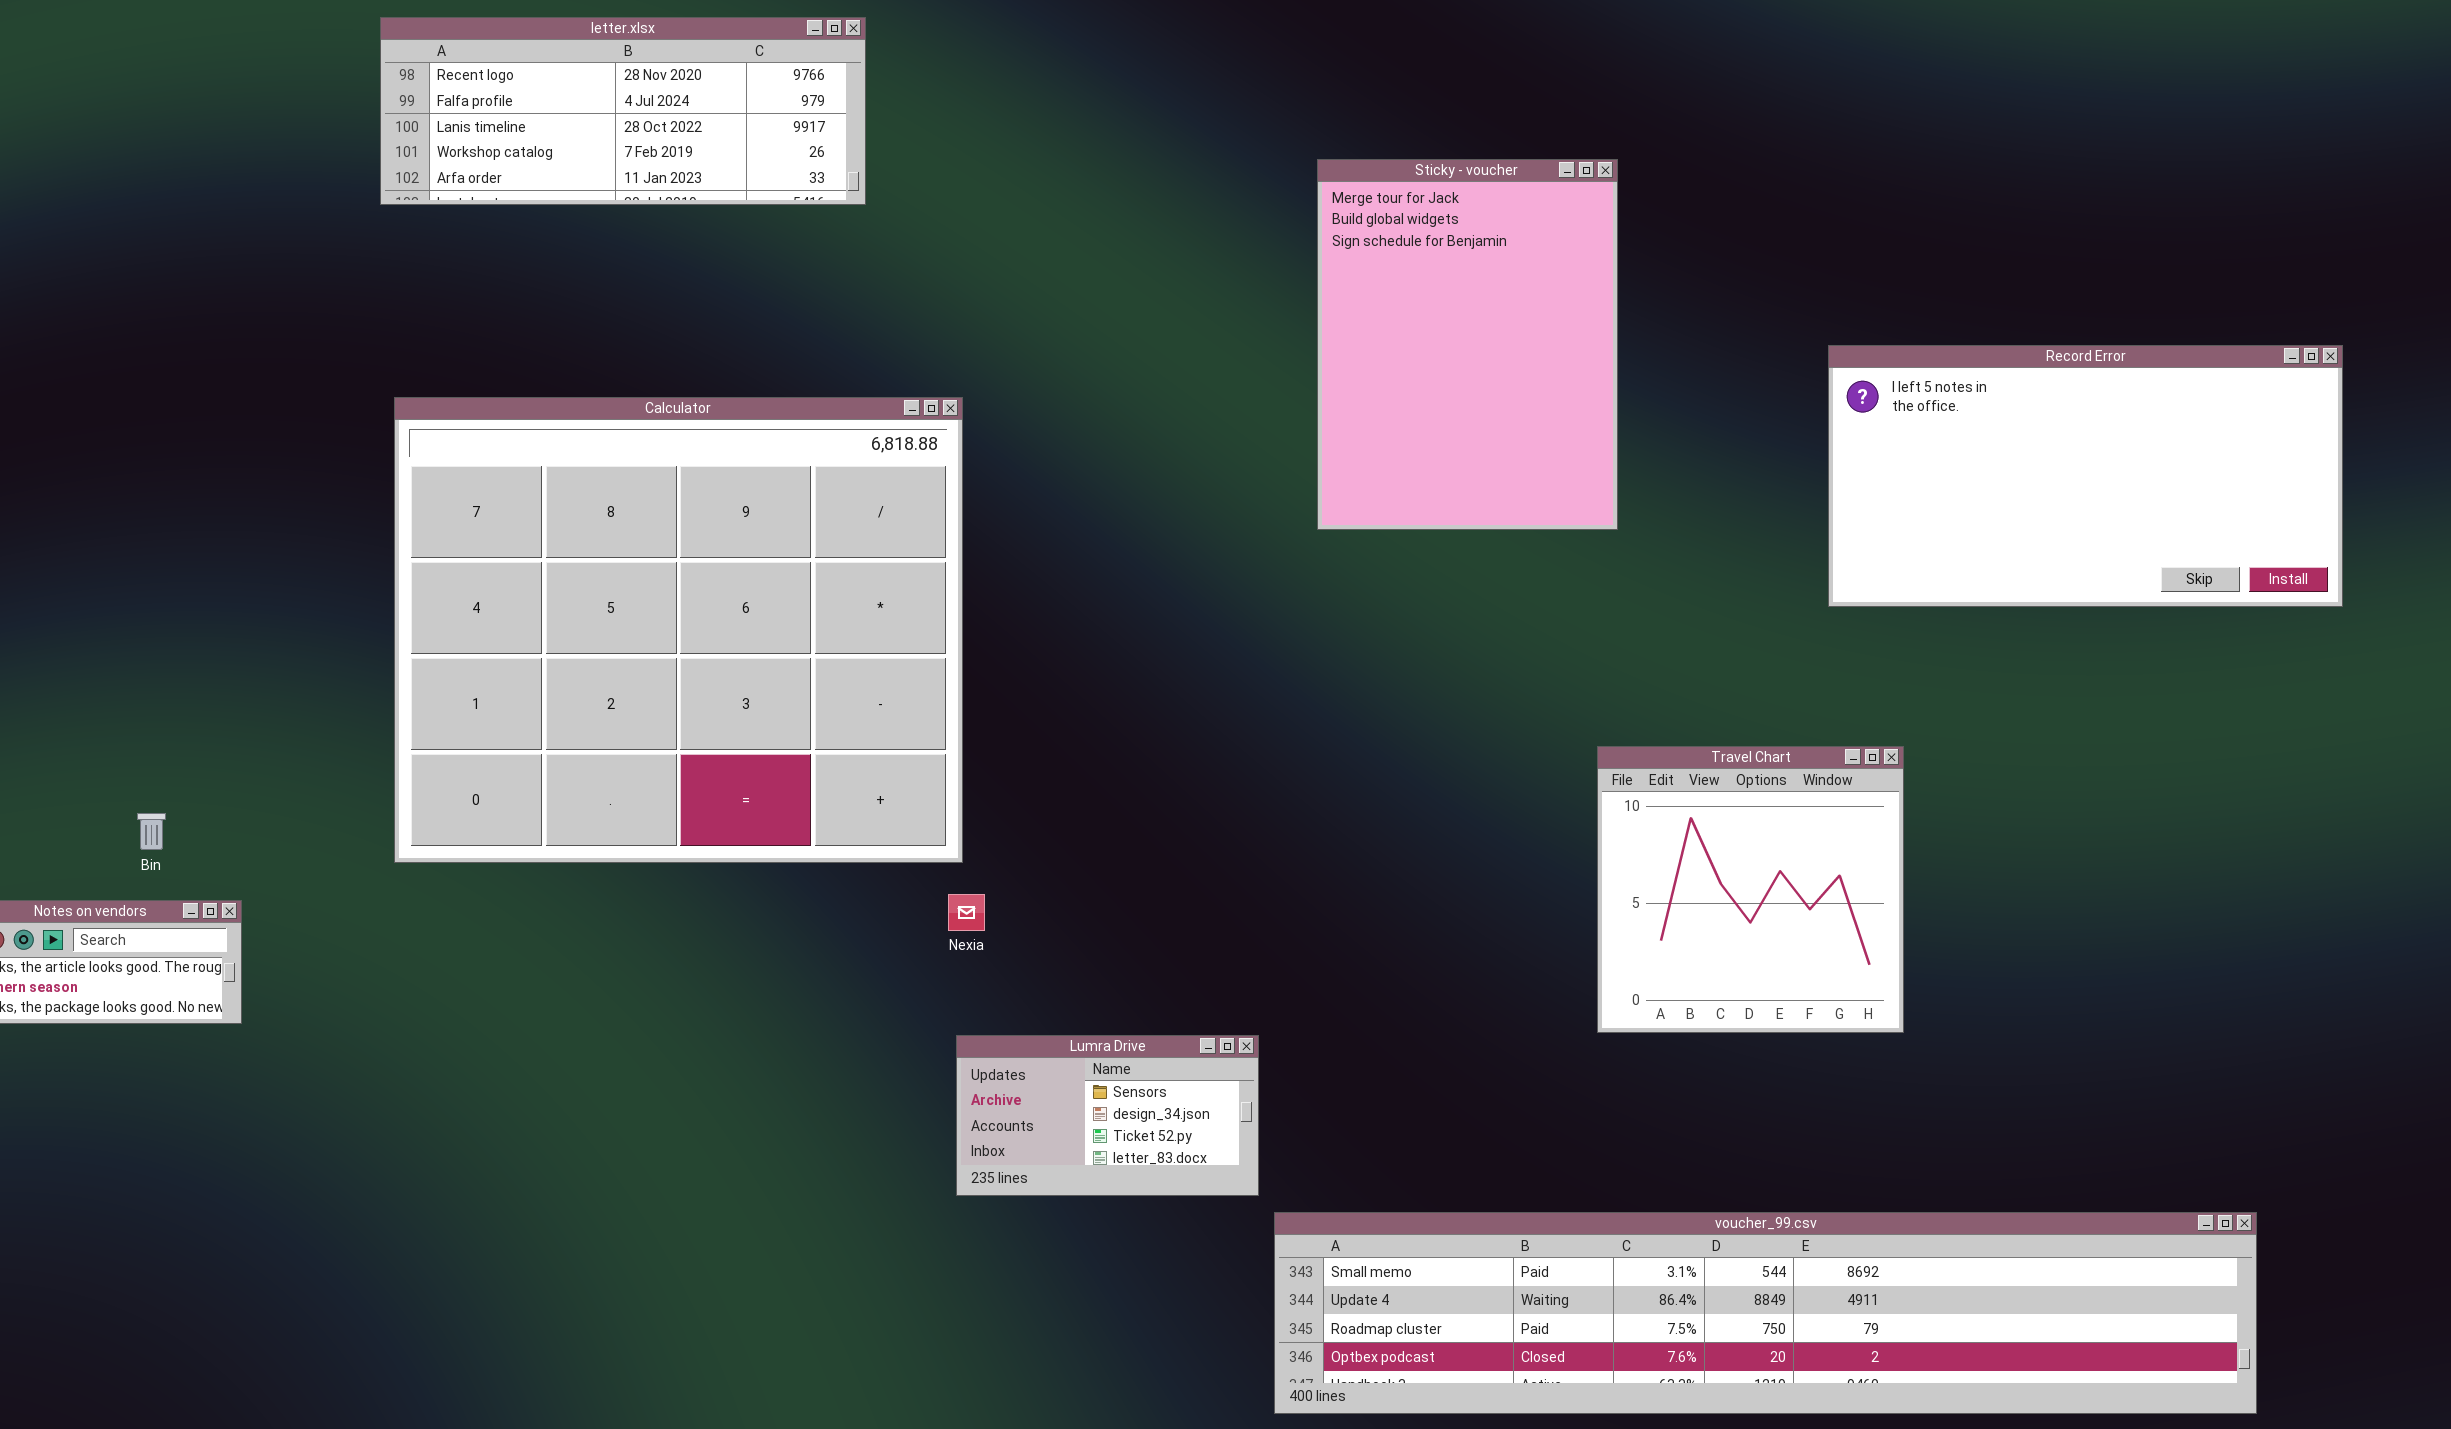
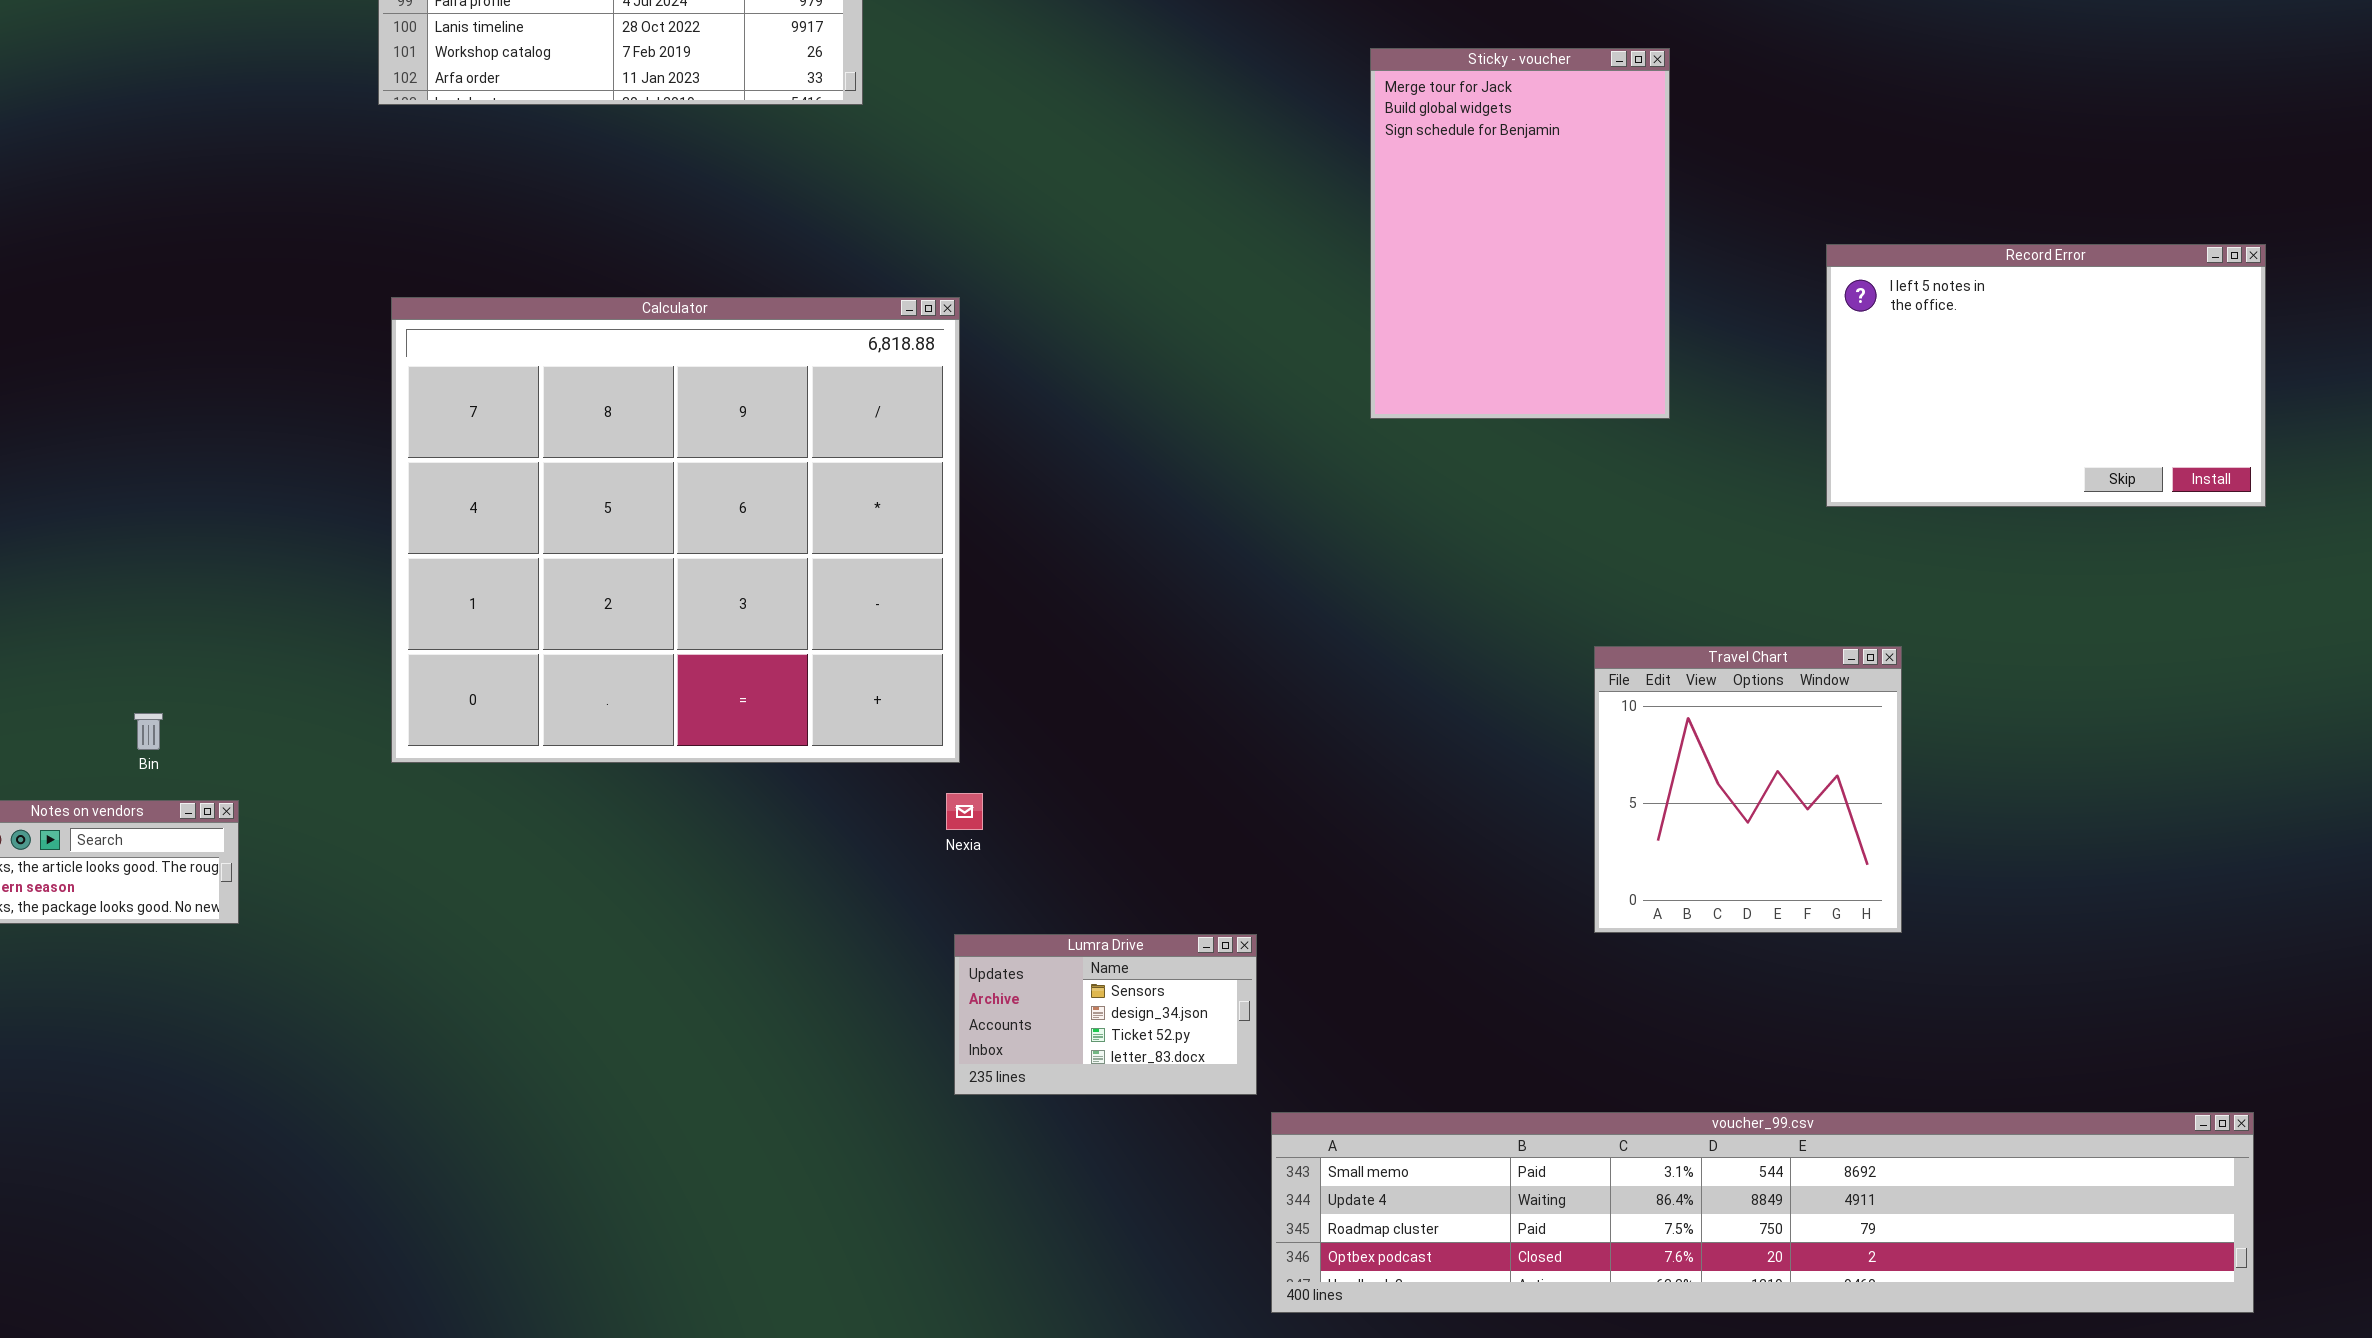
Sticky - voucher: [1317,159,1618,530] -> [1370,48,1670,419], moved
Record Error: [1828,345,2343,607] -> [1826,244,2266,507], resized

